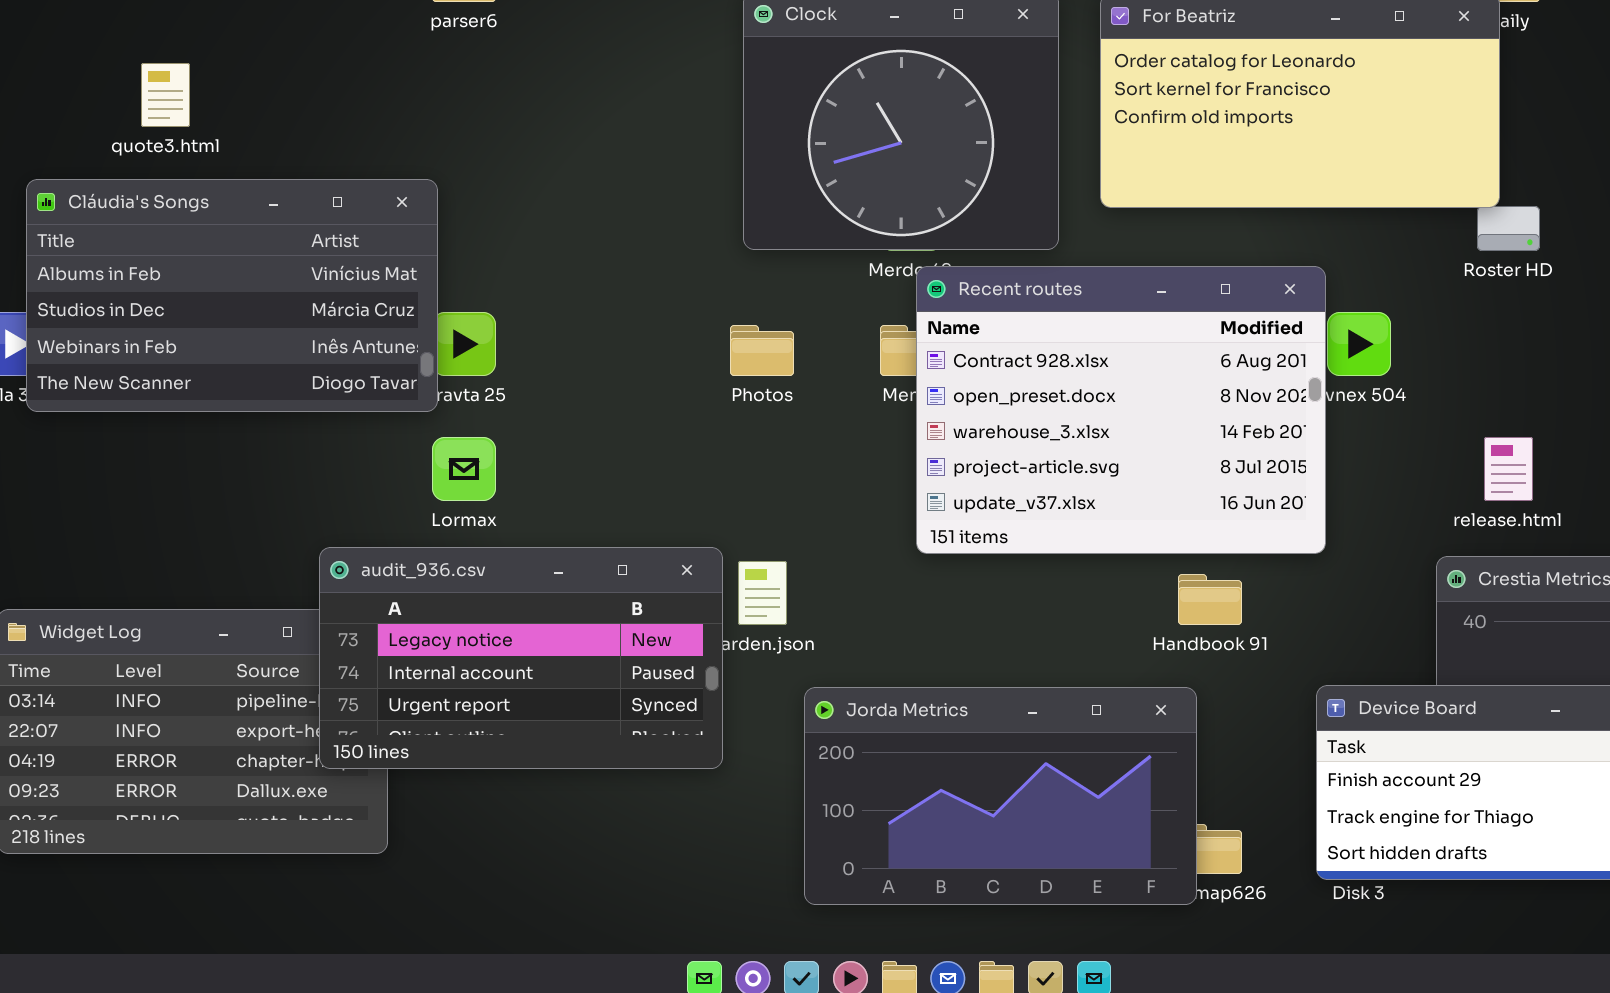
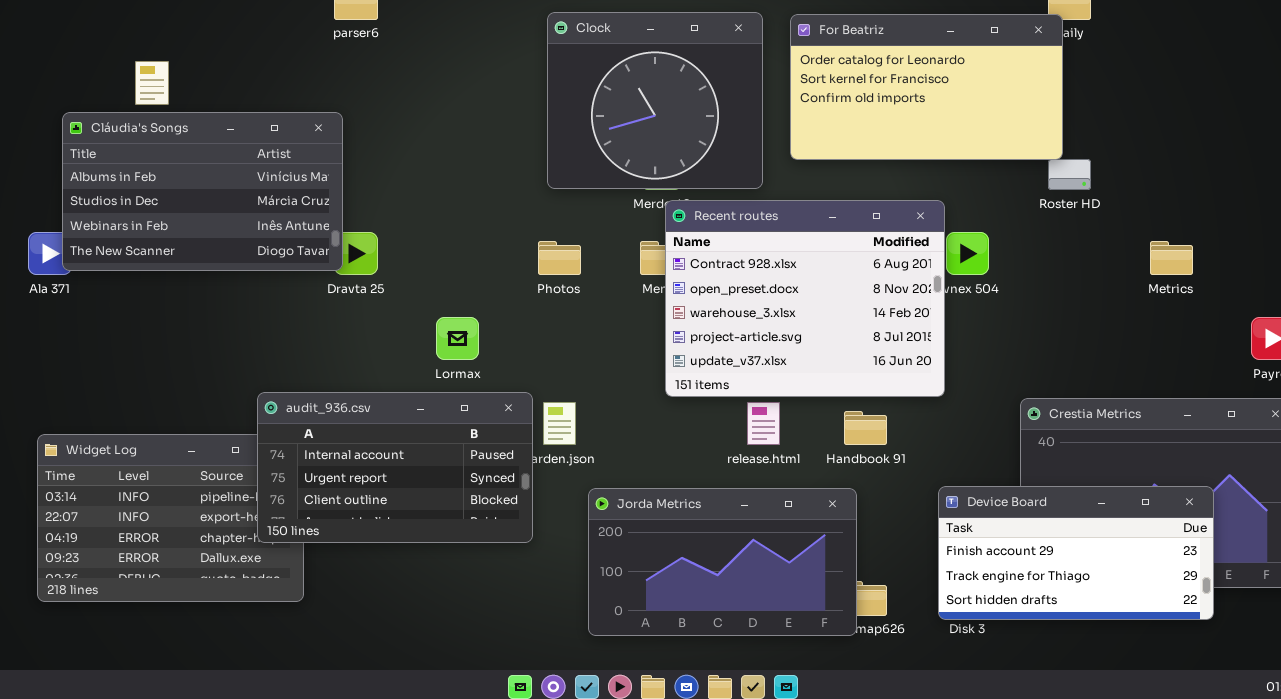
Cláudia's Songs: [26,179,438,412] -> [62,112,343,271], moved
Lormax: [432,437,496,501] -> [436,317,479,360], moved
release.html: [1484,437,1533,501] -> [747,402,780,445], moved
audit_936.csv: [319,547,723,769] -> [257,392,533,543], scrolled down 1 row

